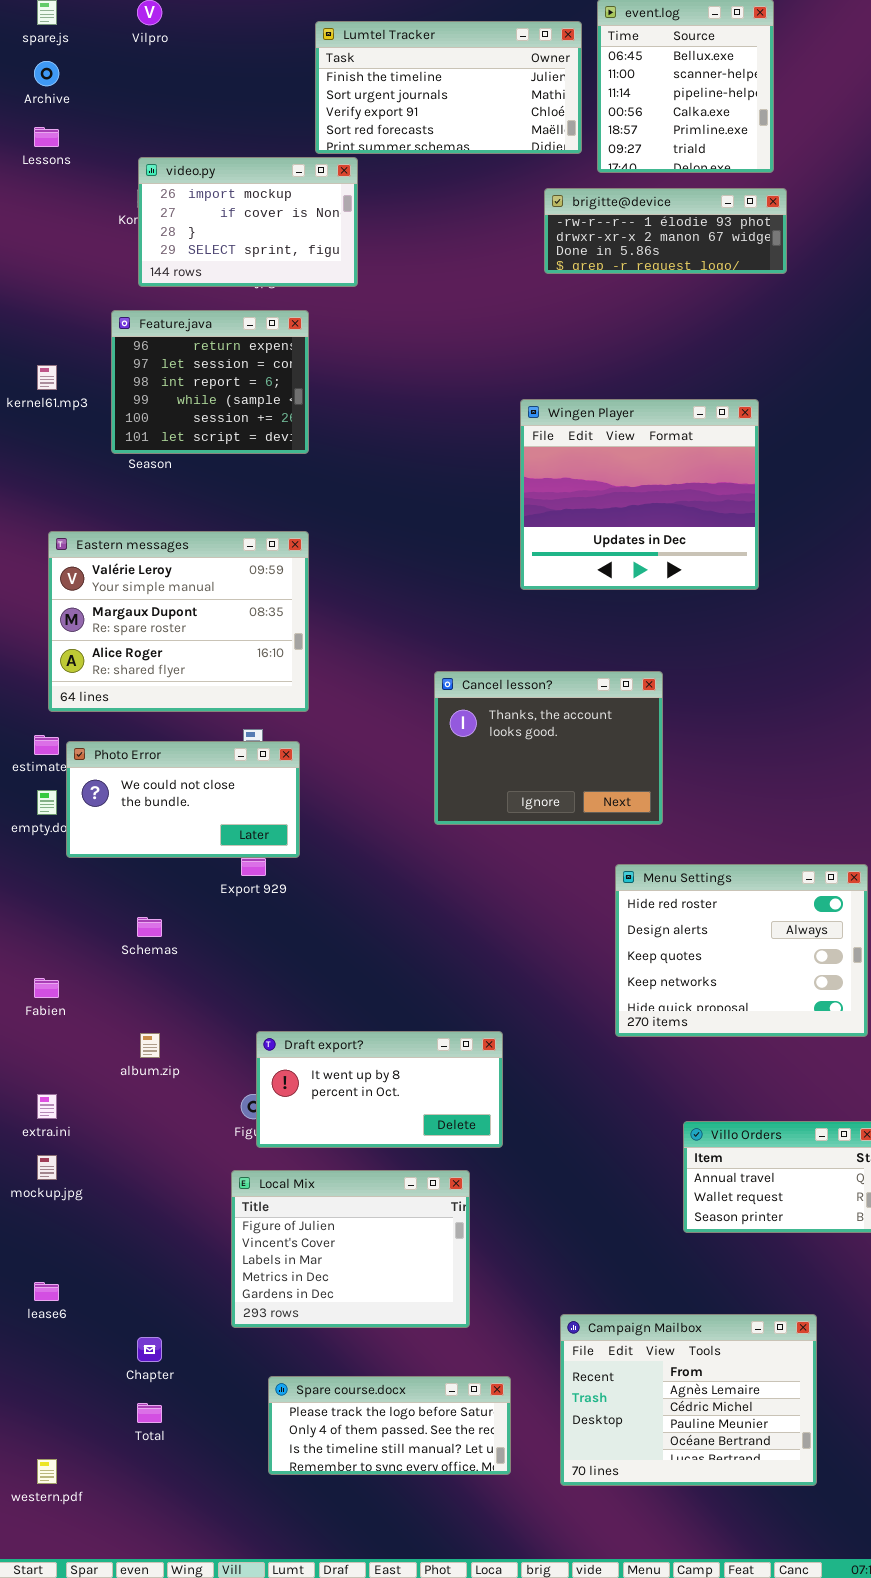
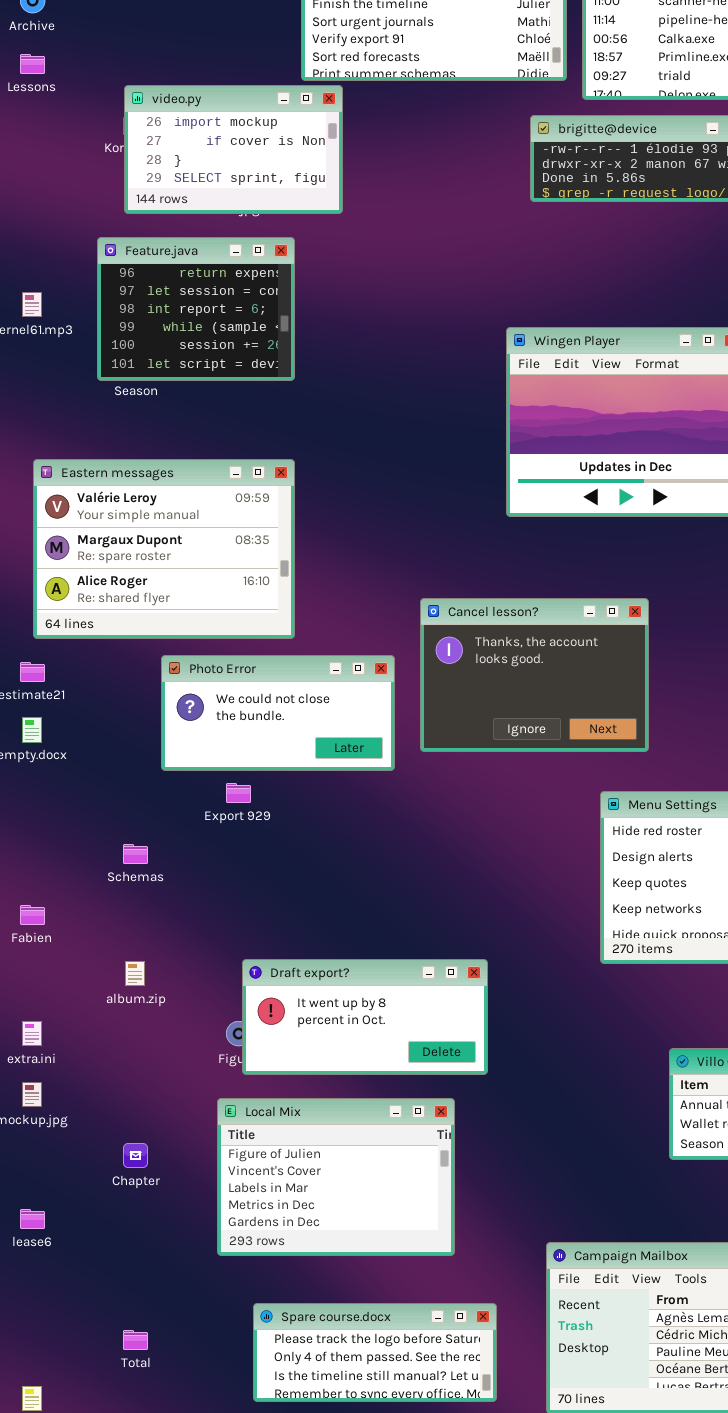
Photo Error: [66,741,300,858] -> [161,655,395,771], moved
Chapter: [137,1337,162,1362] -> [123,1143,148,1168], moved

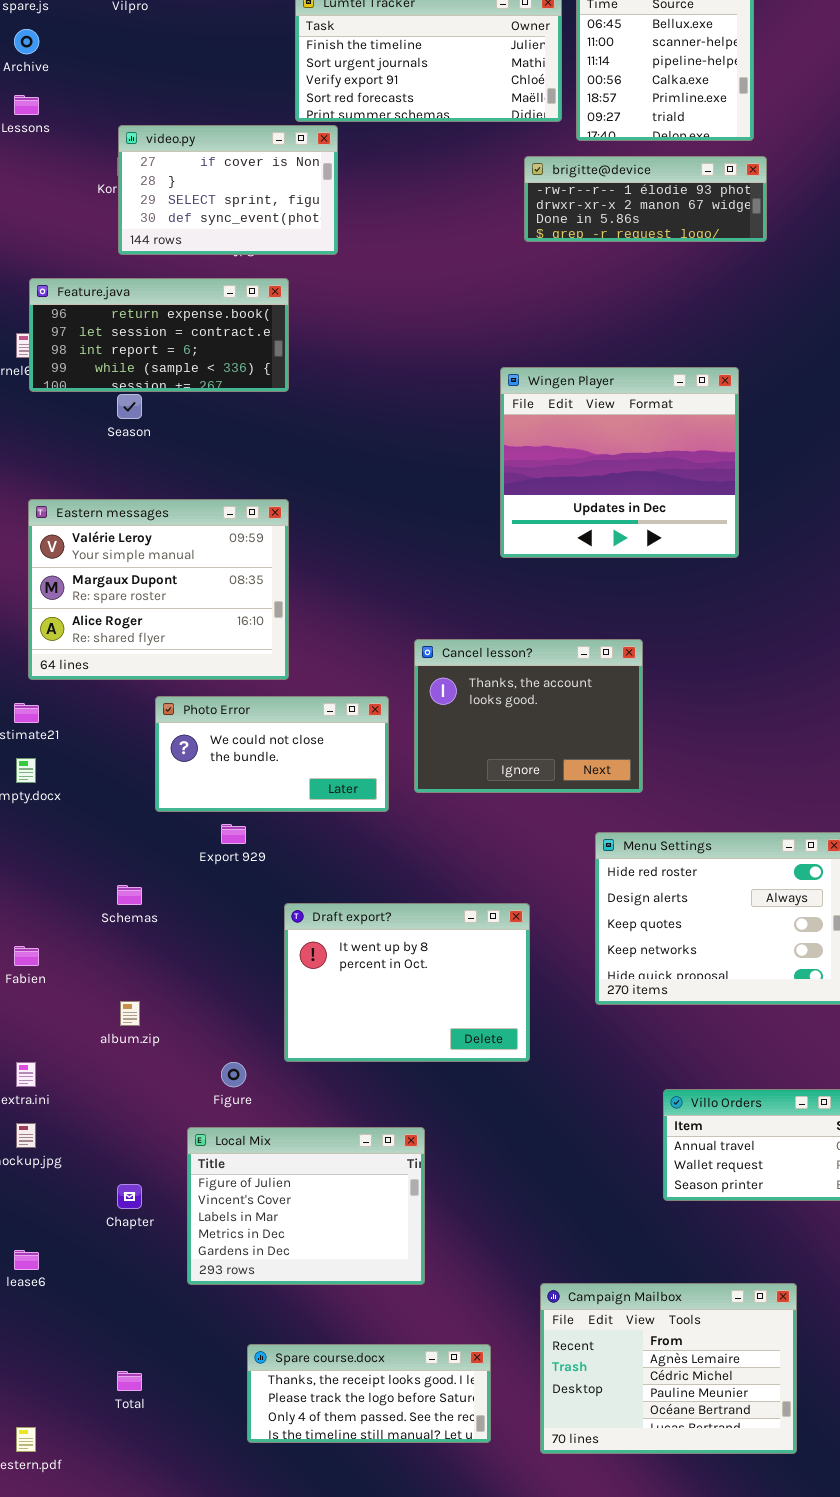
video.py: [124,85,343,214] -> [118,125,338,255], scrolled down 1 row
Feature.java: [97,237,295,381] -> [29,278,289,392], resized
Draft export?: [242,959,488,1075] -> [284,903,530,1062], moved, resized
Local Mix: [217,1098,455,1256] -> [187,1127,425,1285], moved
Spare course.docx: [253,1303,497,1402] -> [247,1344,491,1443], scrolled up 1 row

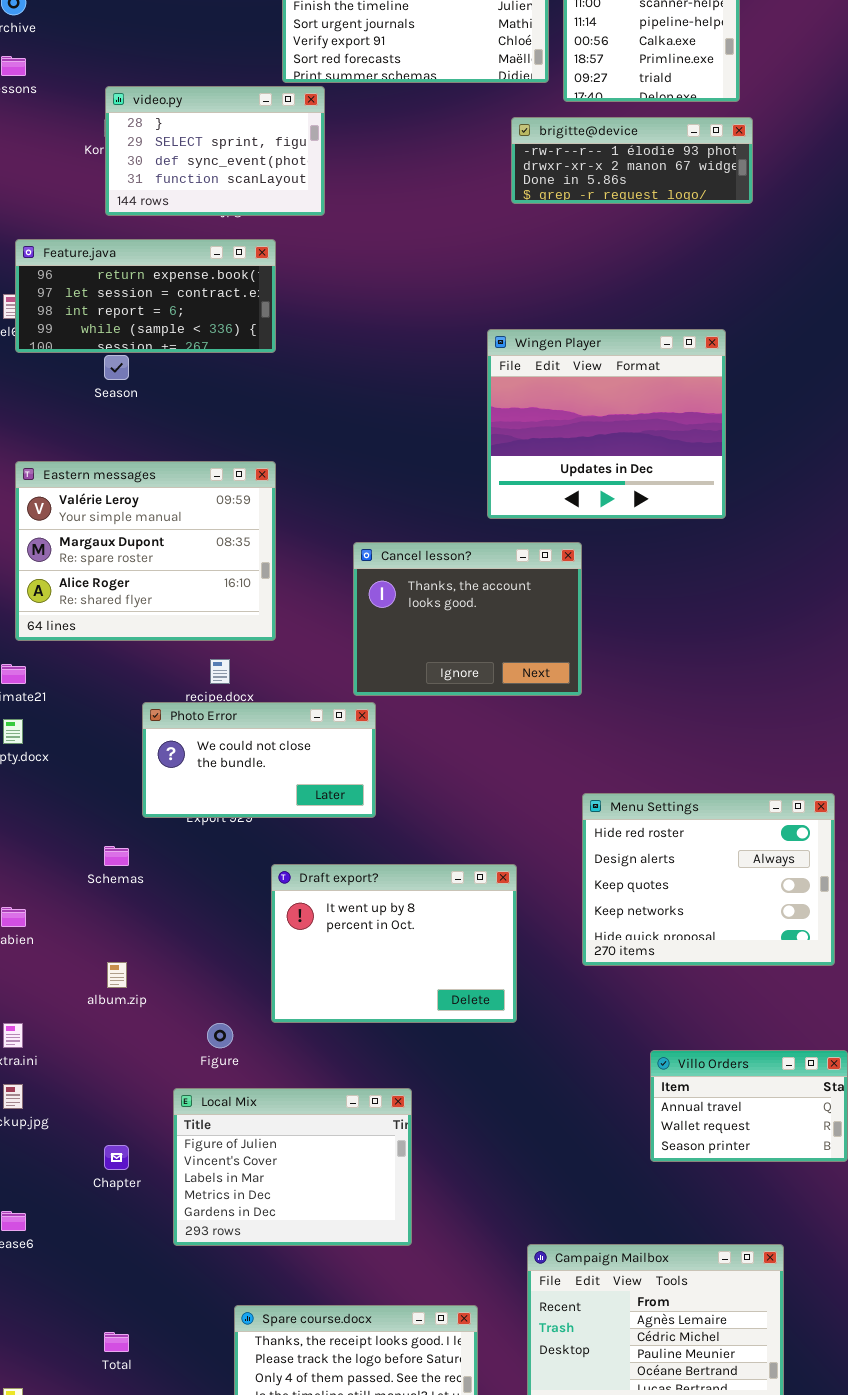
video.py: [118,125,338,255] -> [105,86,325,216], scrolled down 1 row
Cancel lesson?: [414,639,643,793] -> [353,542,582,696], moved
Photo Error: [155,696,389,812] -> [142,702,376,818], moved

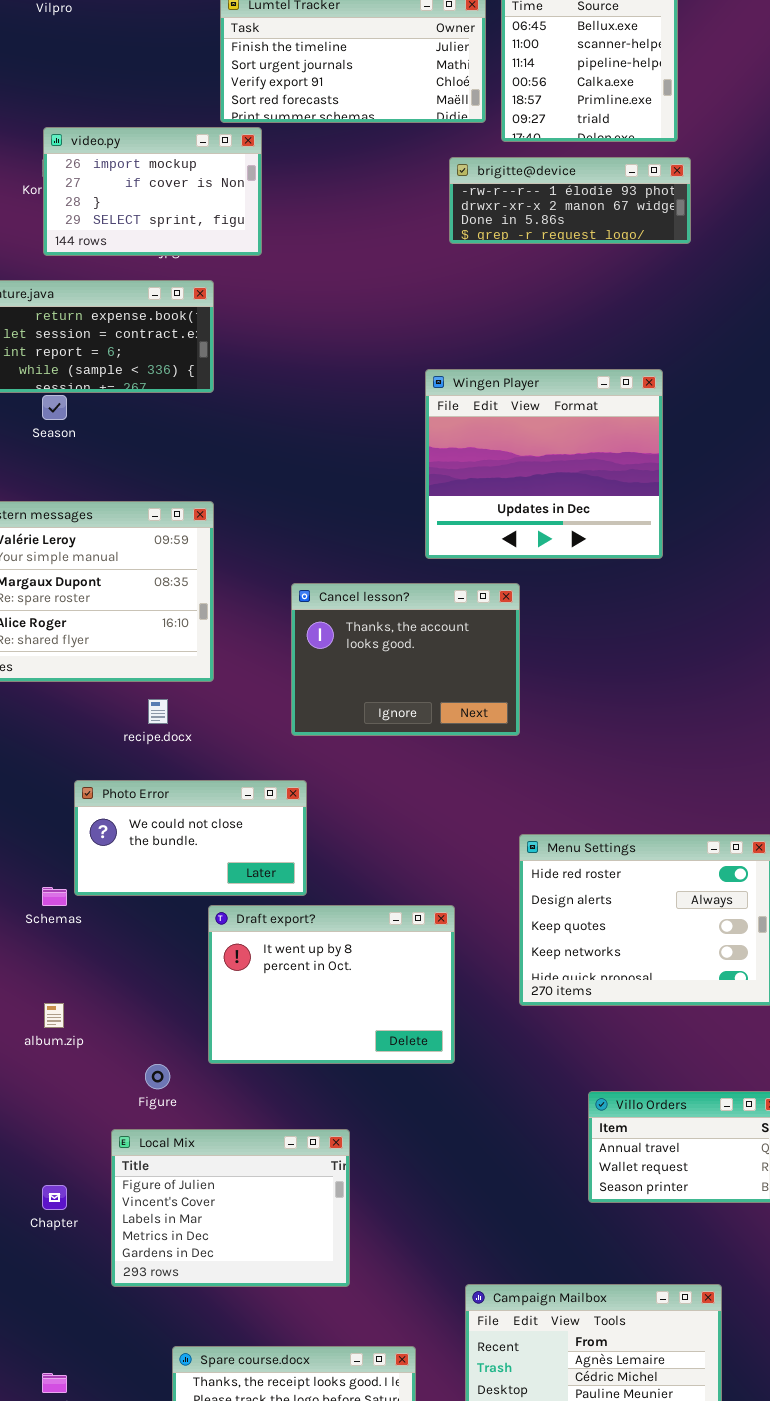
video.py: [105,86,325,216] -> [43,127,262,256], scrolled up 2 rows
Photo Error: [142,702,376,818] -> [74,780,307,896], moved

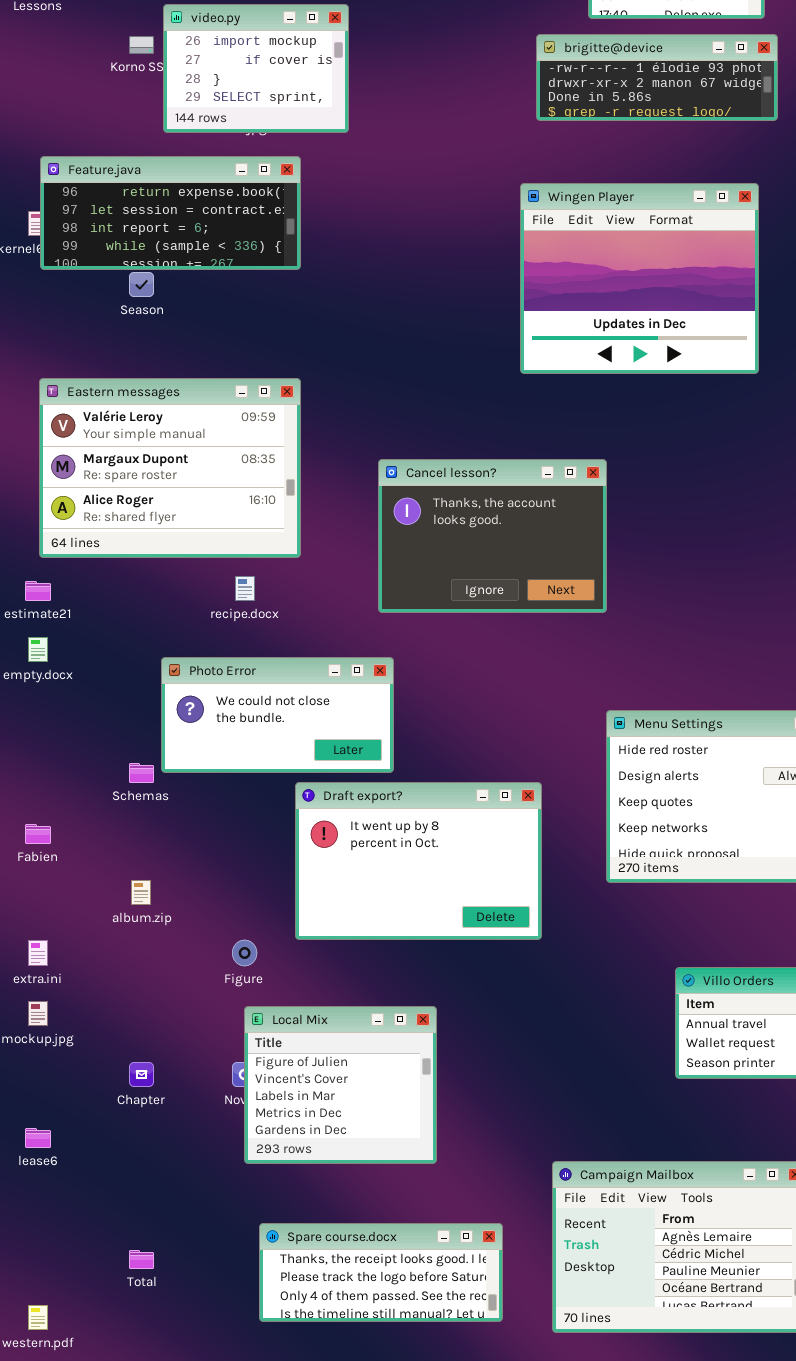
video.py: [43,127,262,256] -> [163,4,349,133], resized
Wingen Player: [425,369,663,559] -> [520,183,759,374], moved
Local Mix: [111,1129,350,1287] -> [244,1006,437,1164], resized

